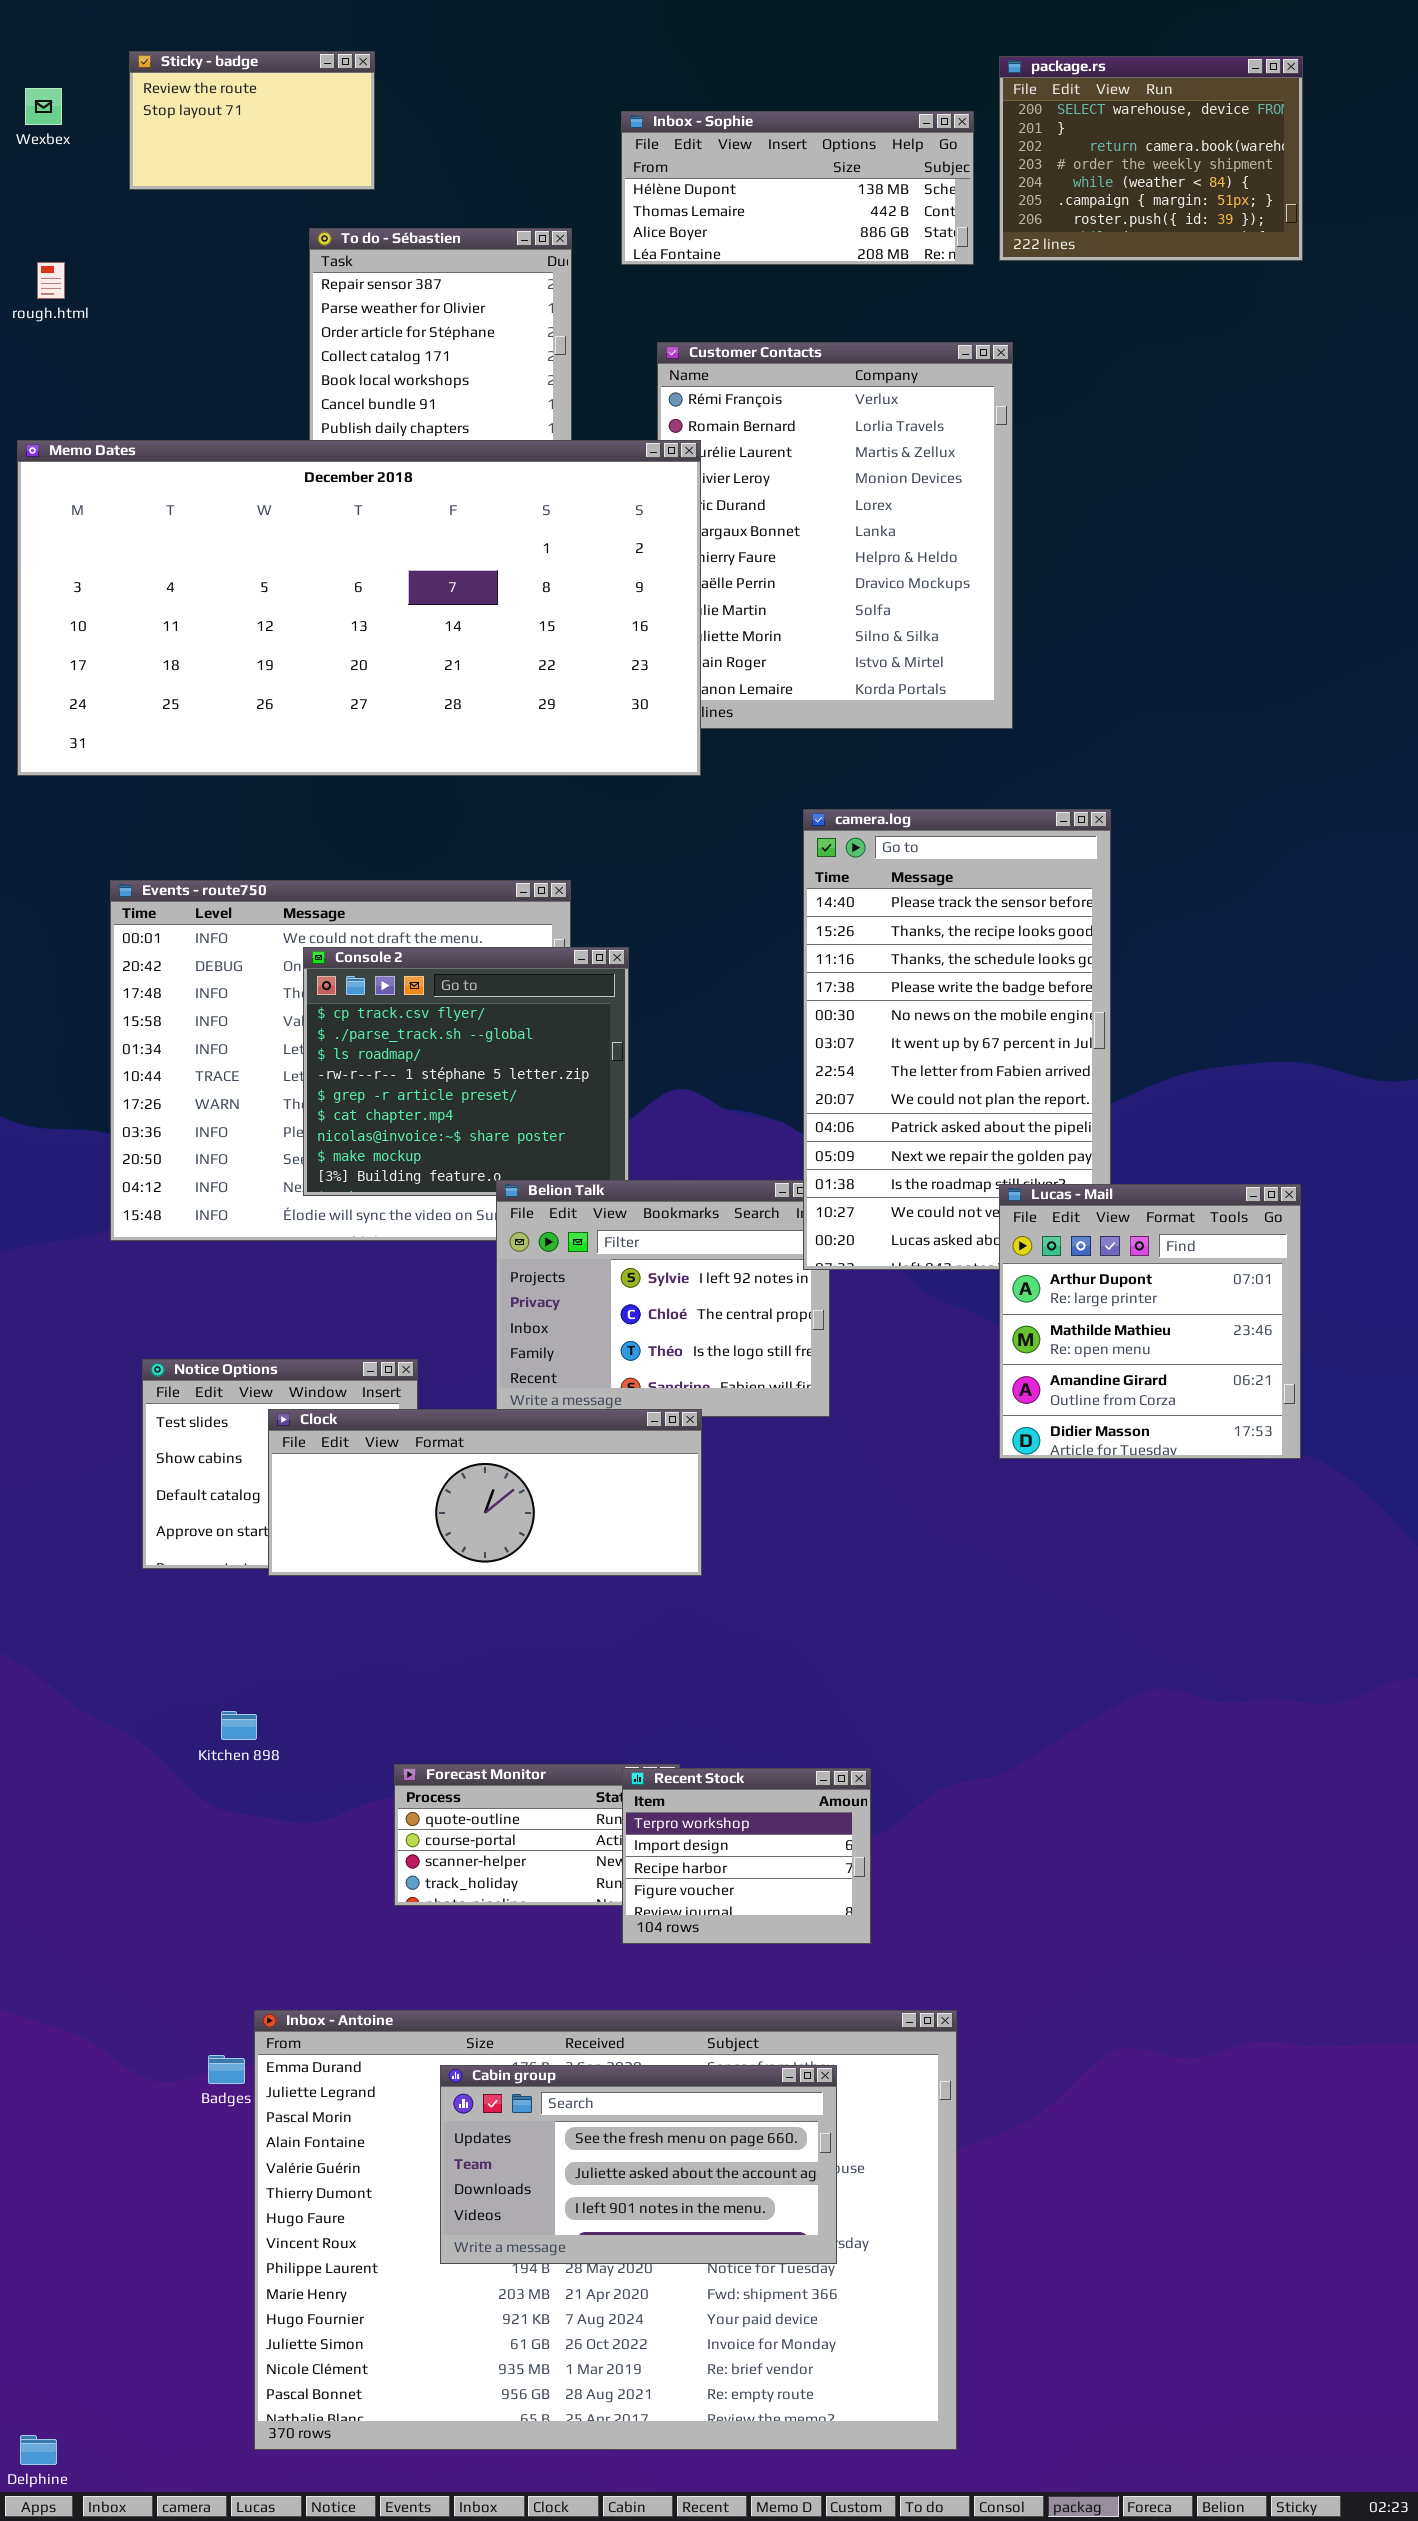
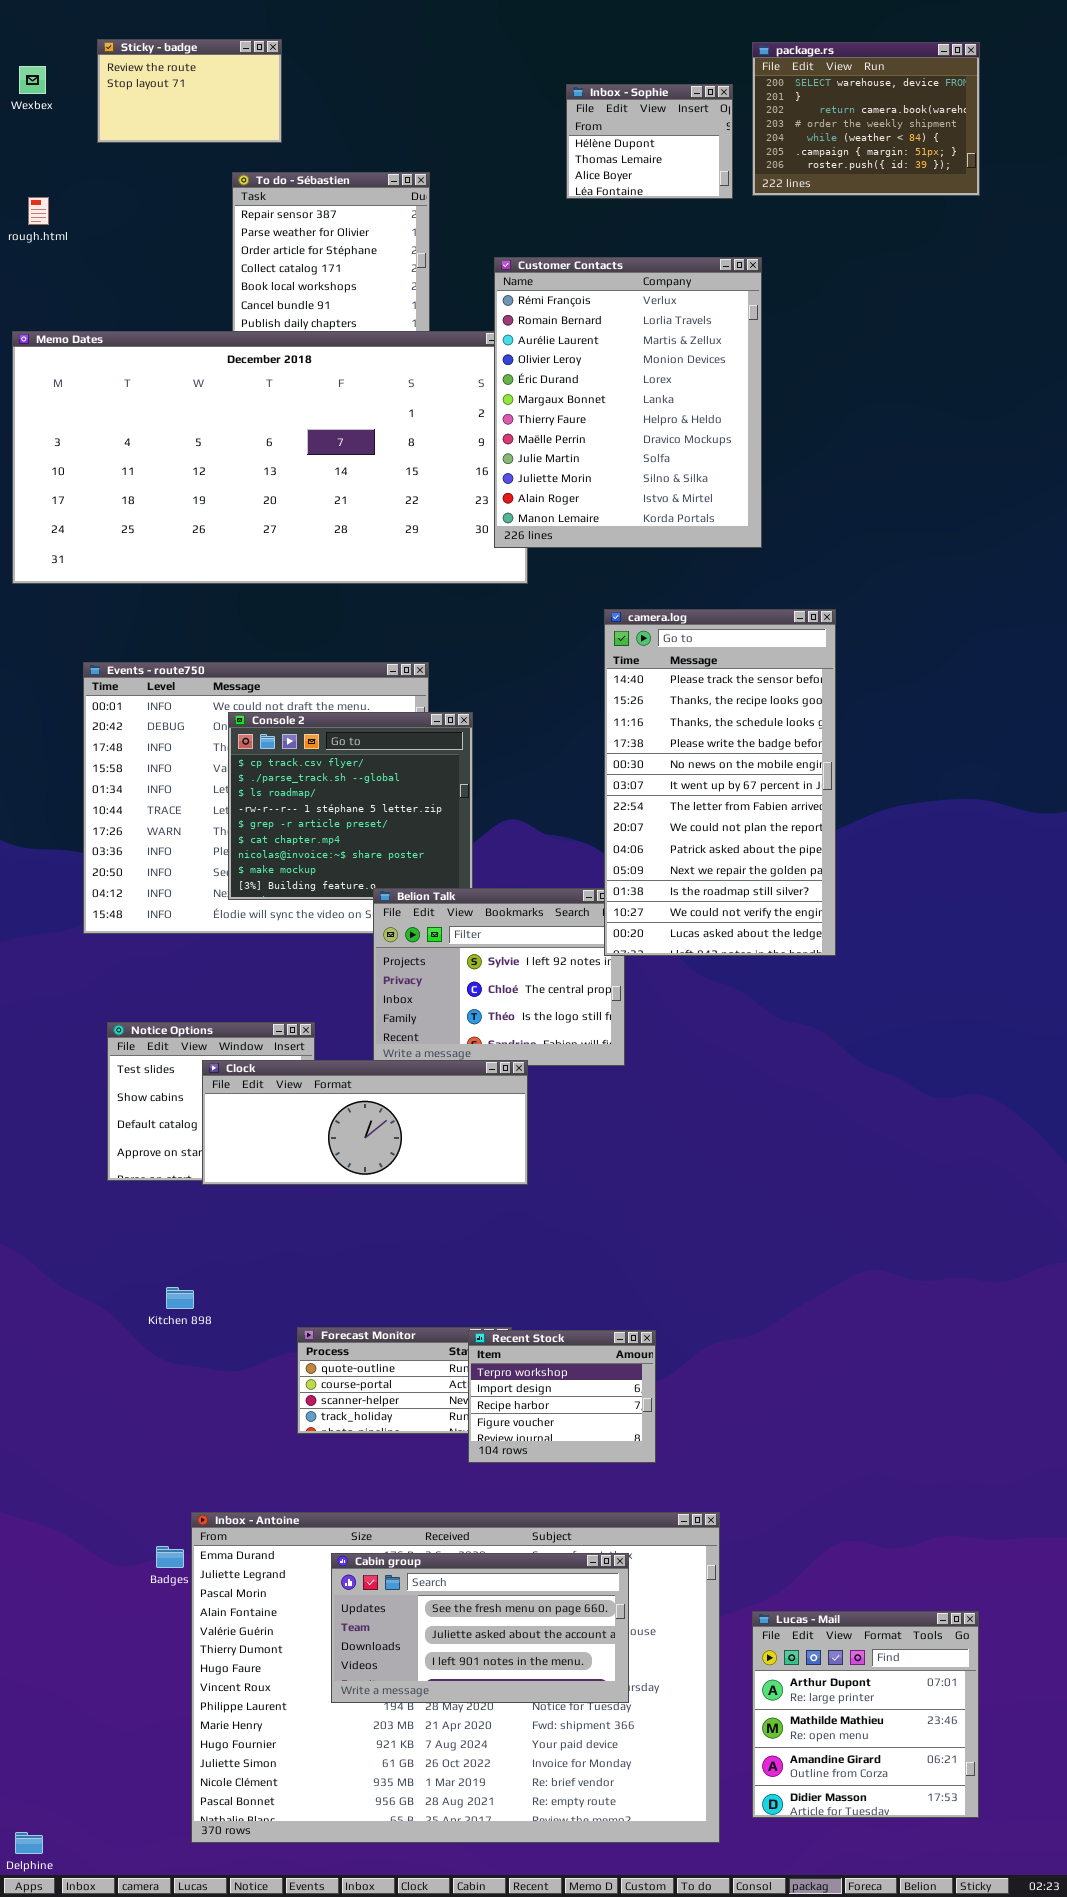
Inbox - Sophie: [621,111,974,265] -> [566,84,733,199], resized
Customer Contacts: [657,342,1013,729] -> [494,257,762,548], raised
Lucas - Mail: [999,1184,1301,1459] -> [752,1611,979,1818], moved

